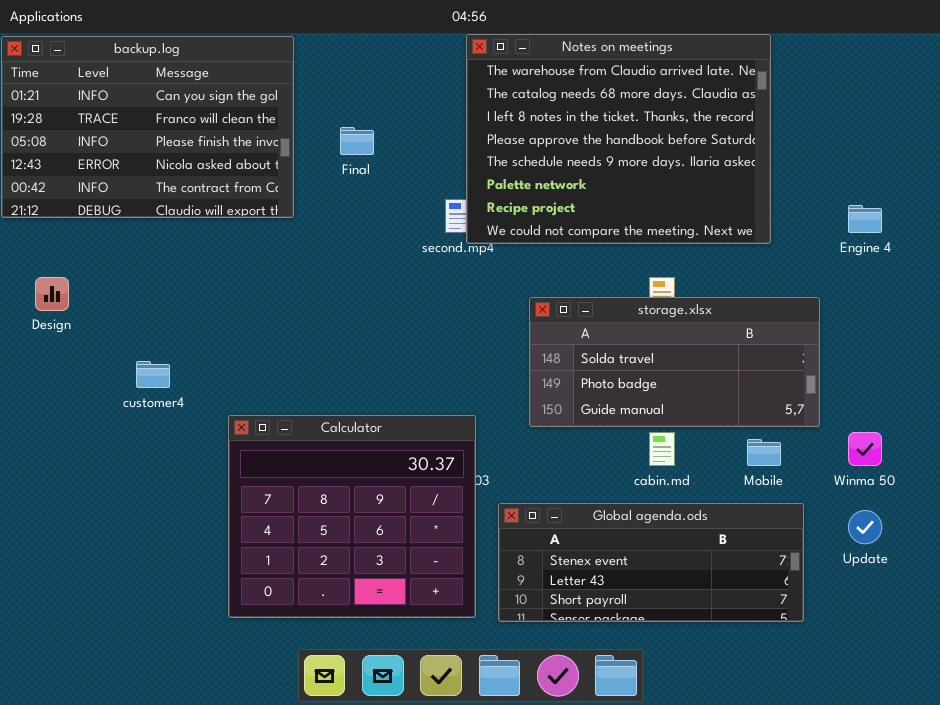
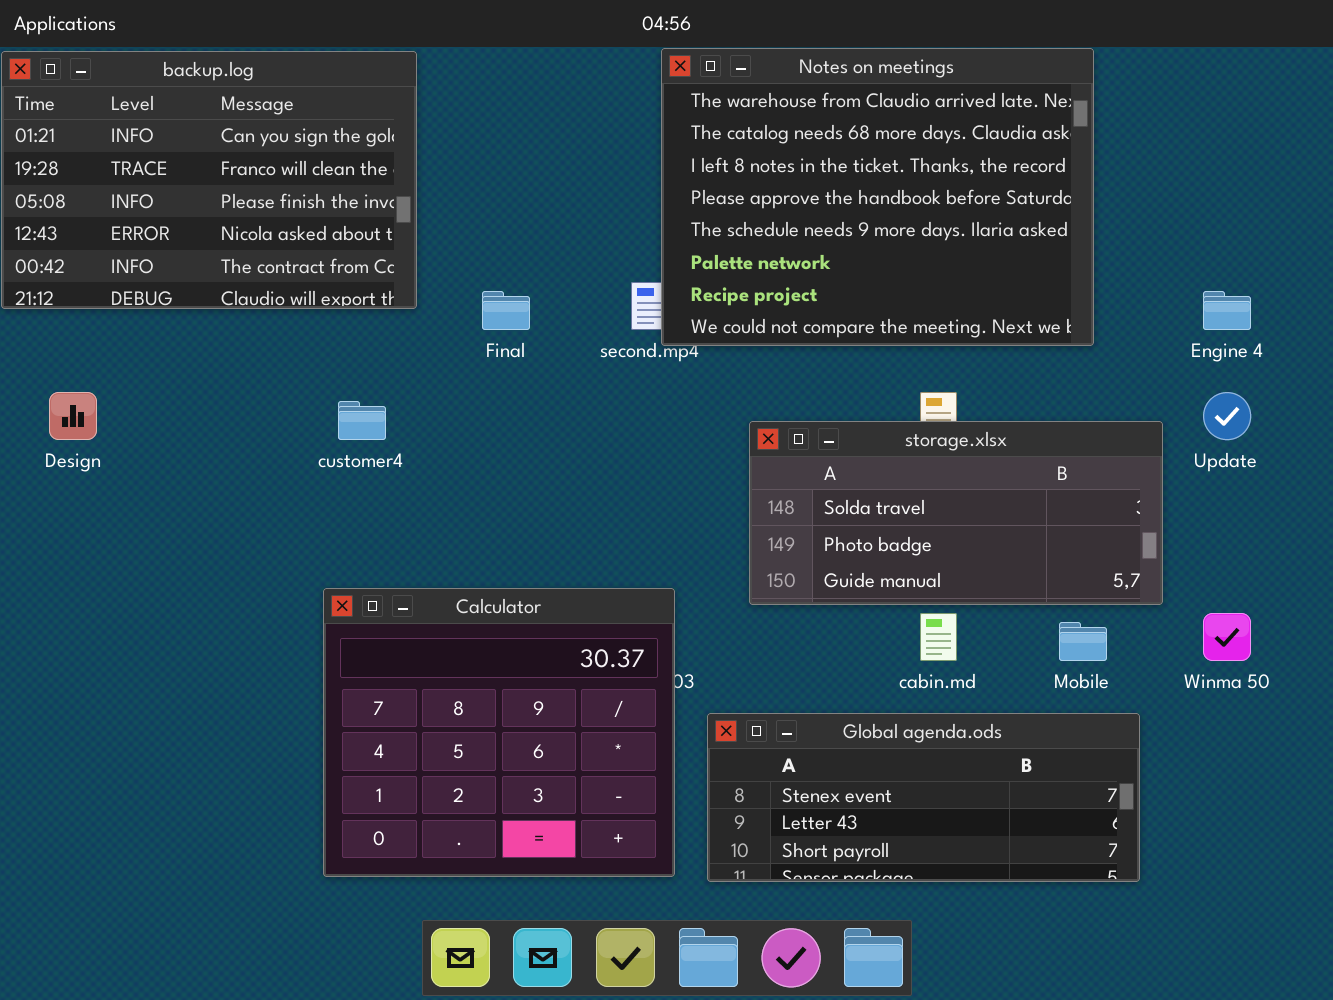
Final: [340,127,374,155] -> [482,291,530,330], moved
customer4: [136,361,170,388] -> [338,401,386,440], moved
Update: [848,510,882,544] -> [1203,392,1251,440], moved

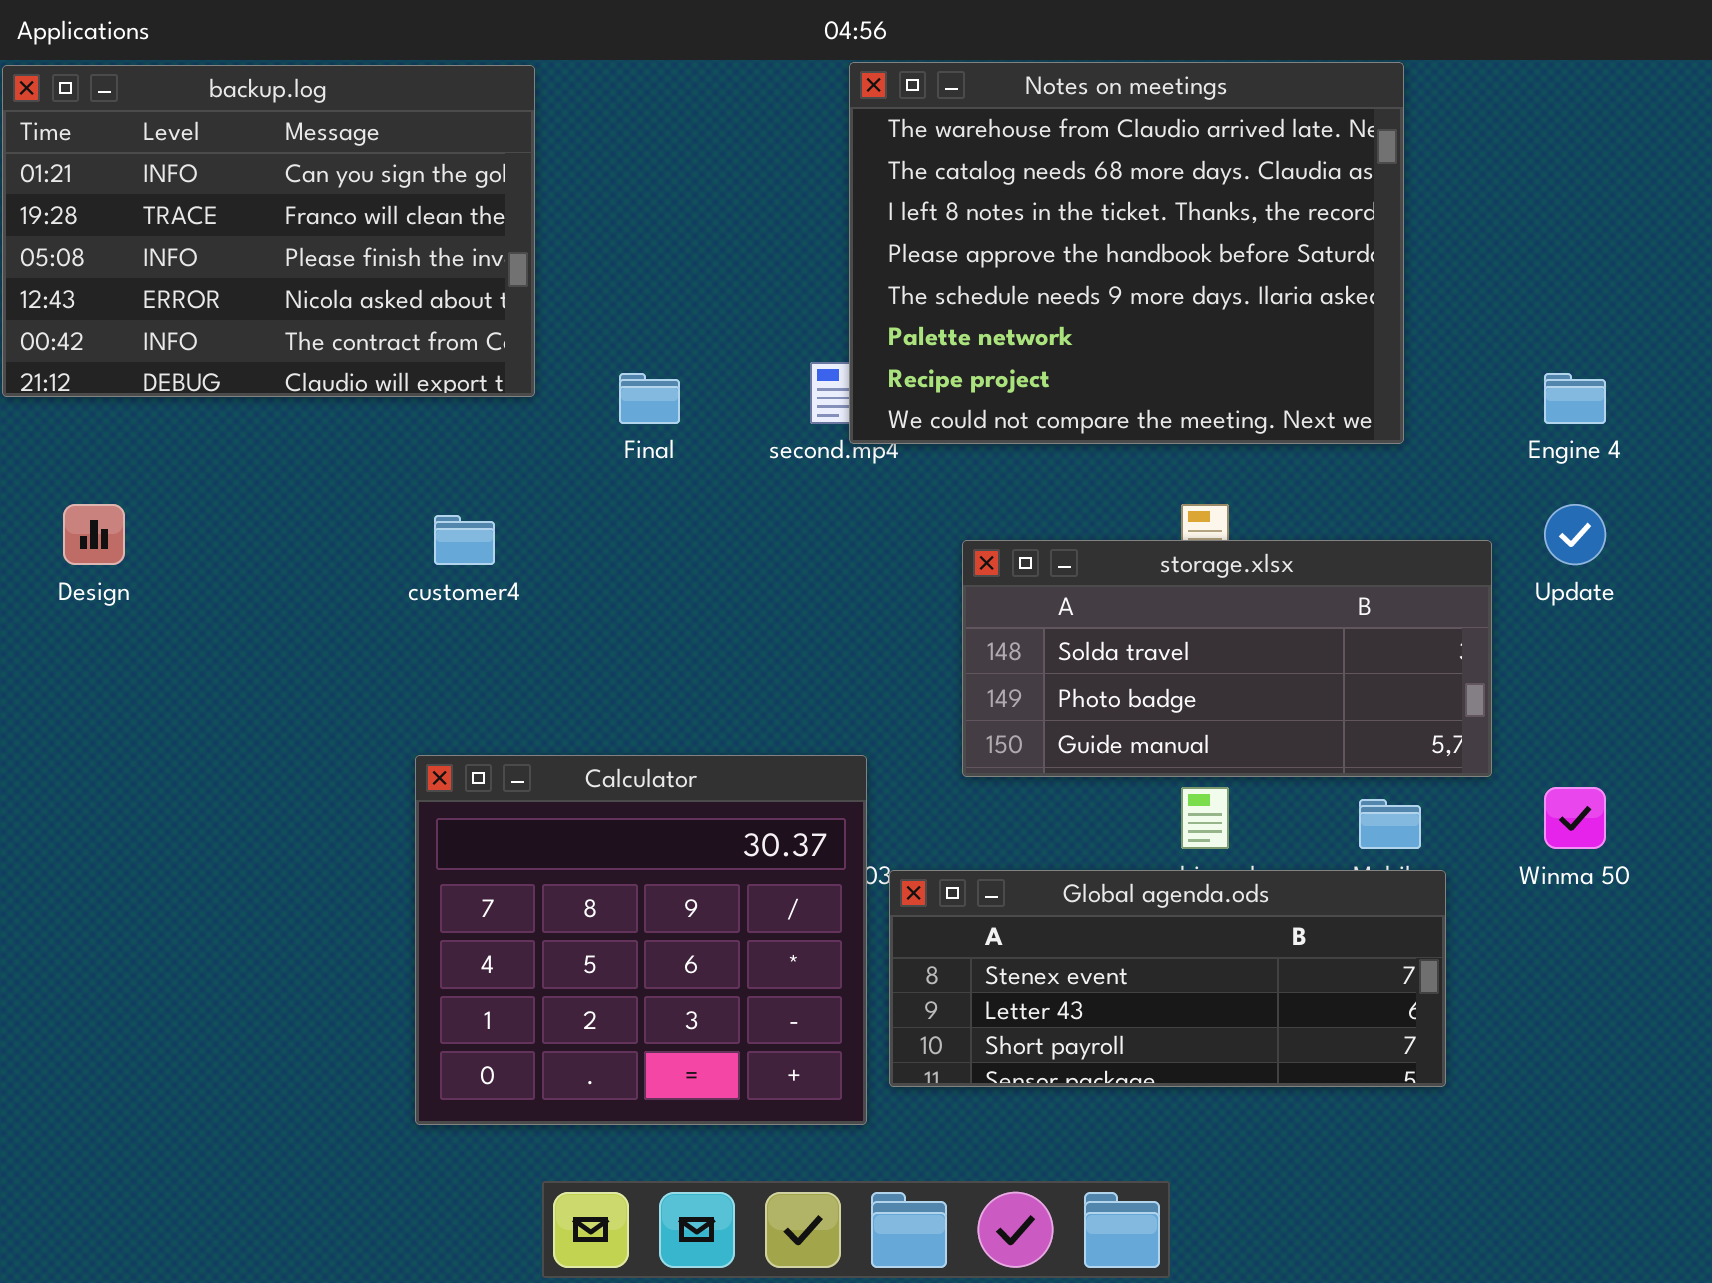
Global agenda.ods: [707,713,1140,882] -> [889,870,1446,1087], moved

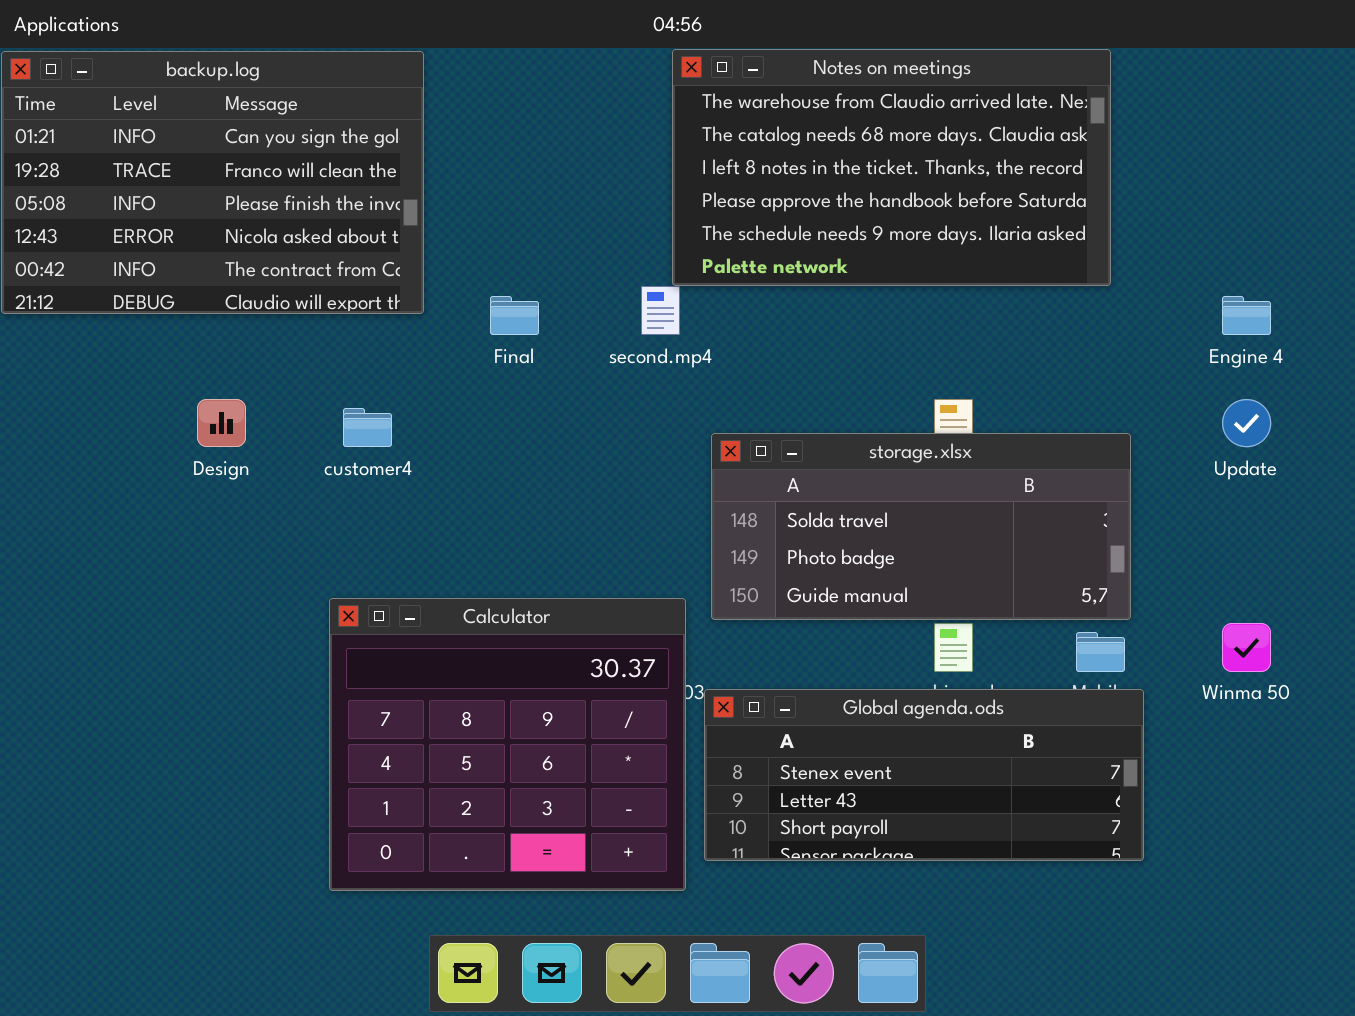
Notes on meetings: [849,62,1404,444] -> [672,49,1111,286], resized
Design: [63,504,125,565] -> [197,399,246,447], moved
storage.xlsx: [962,540,1492,777] -> [711,433,1131,620], moved

